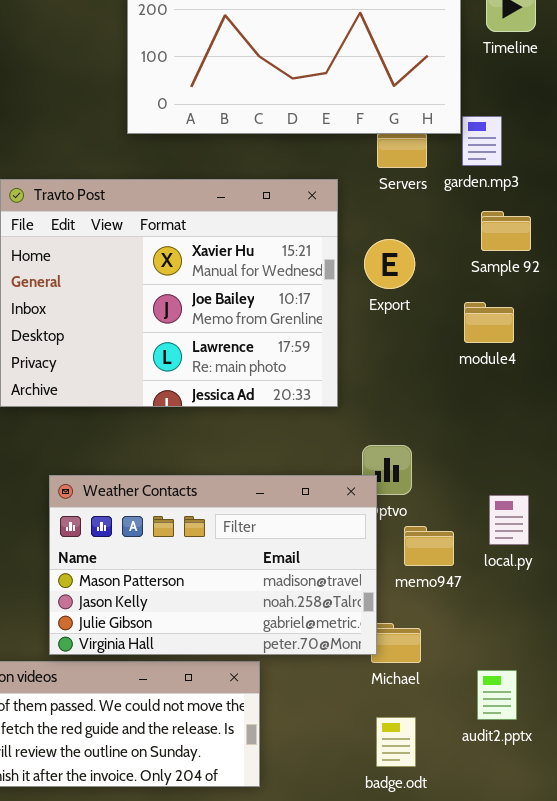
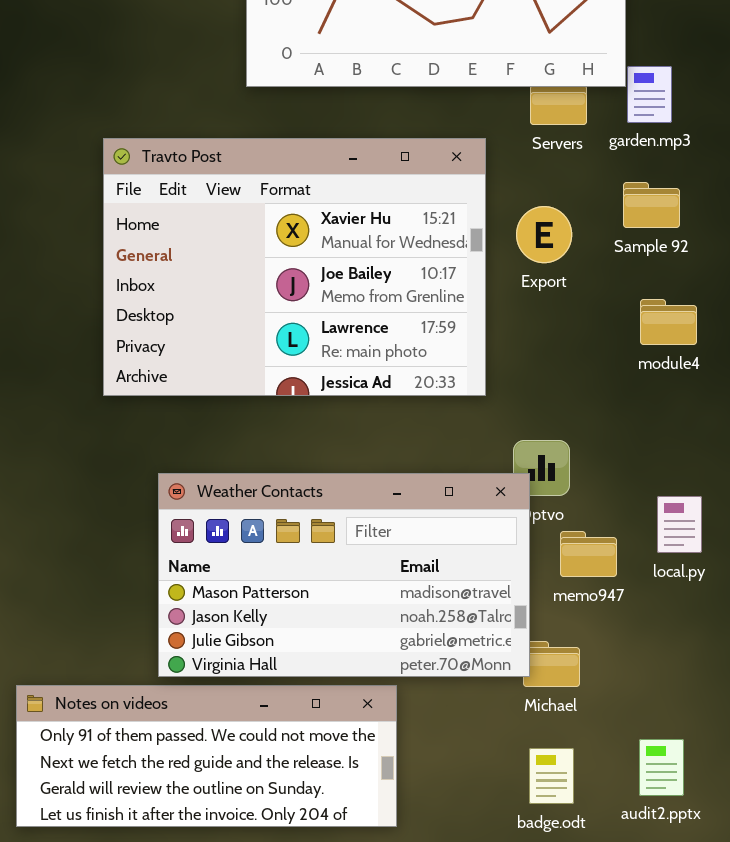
Sample 92: [481,211,531,251] -> [623,182,680,228], moved
module4: [464,302,514,343] -> [640,299,697,345], moved
audit2.pptx: [477,670,517,720] -> [639,739,684,796], moved

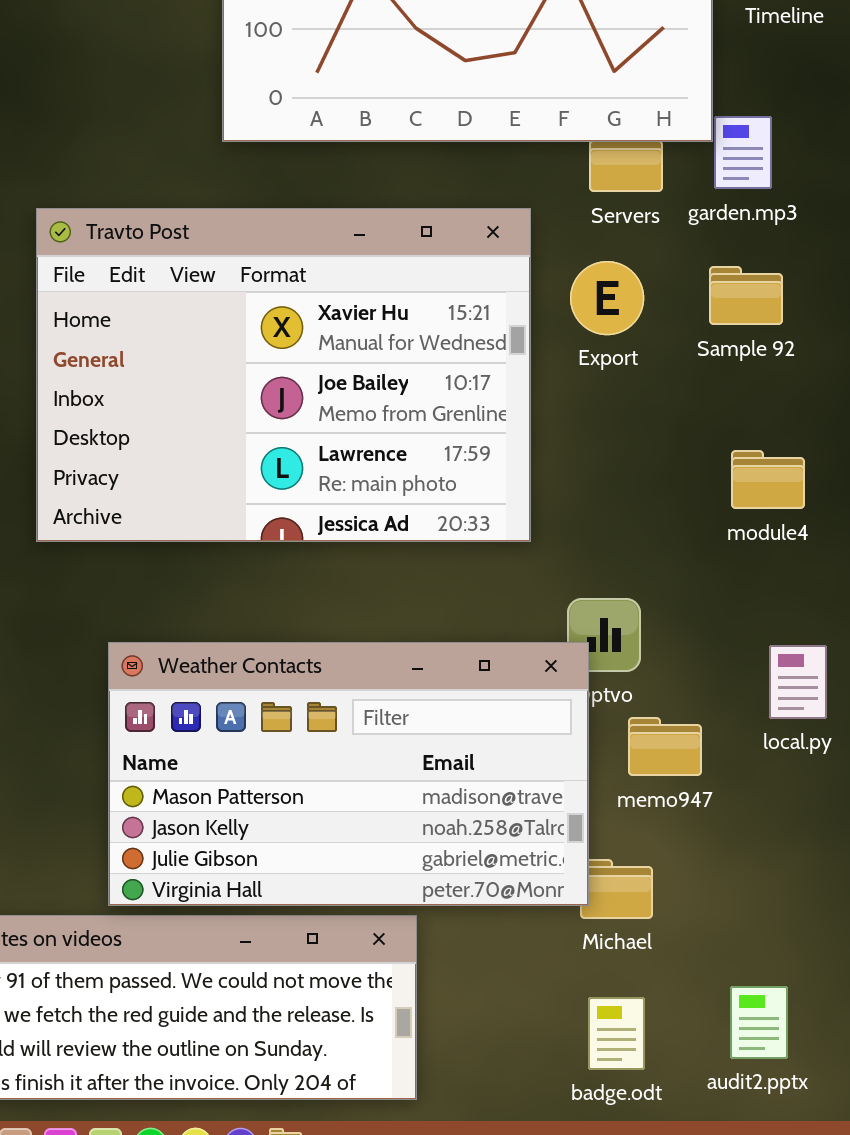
Export: [516,206,572,263] -> [570,261,644,335], moved
module4: [640,299,697,345] -> [731,450,805,509], moved
local.py: [657,496,702,553] -> [769,645,827,719], moved

